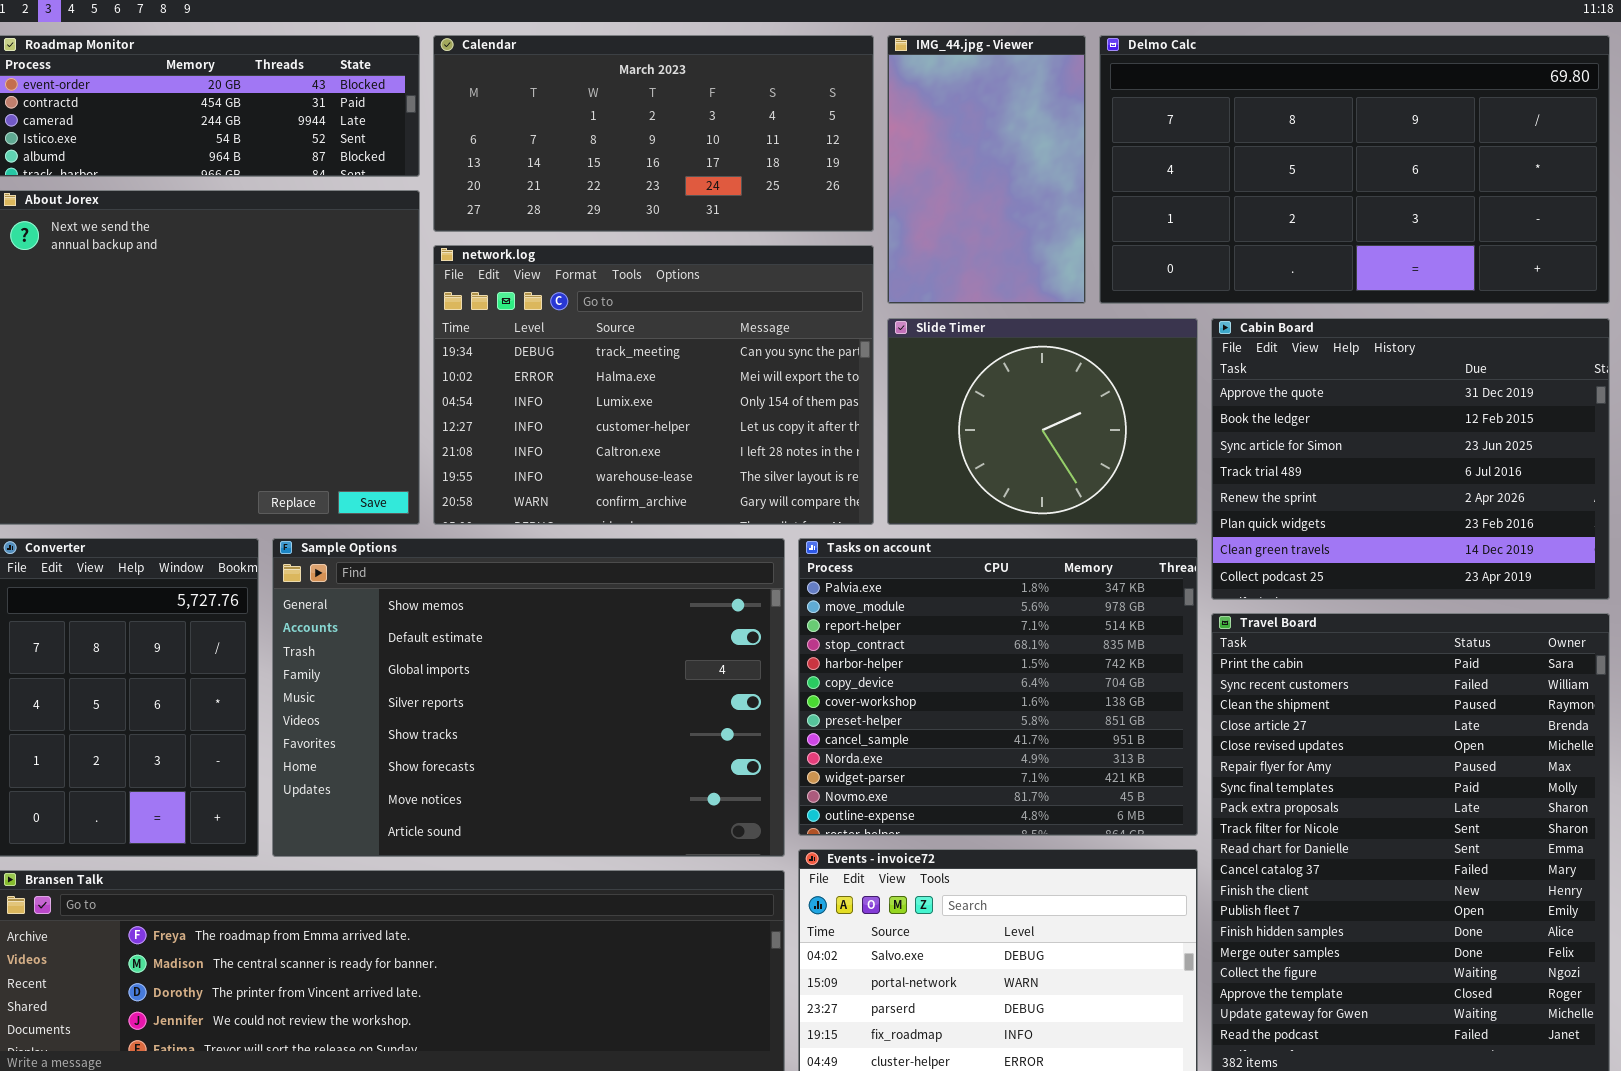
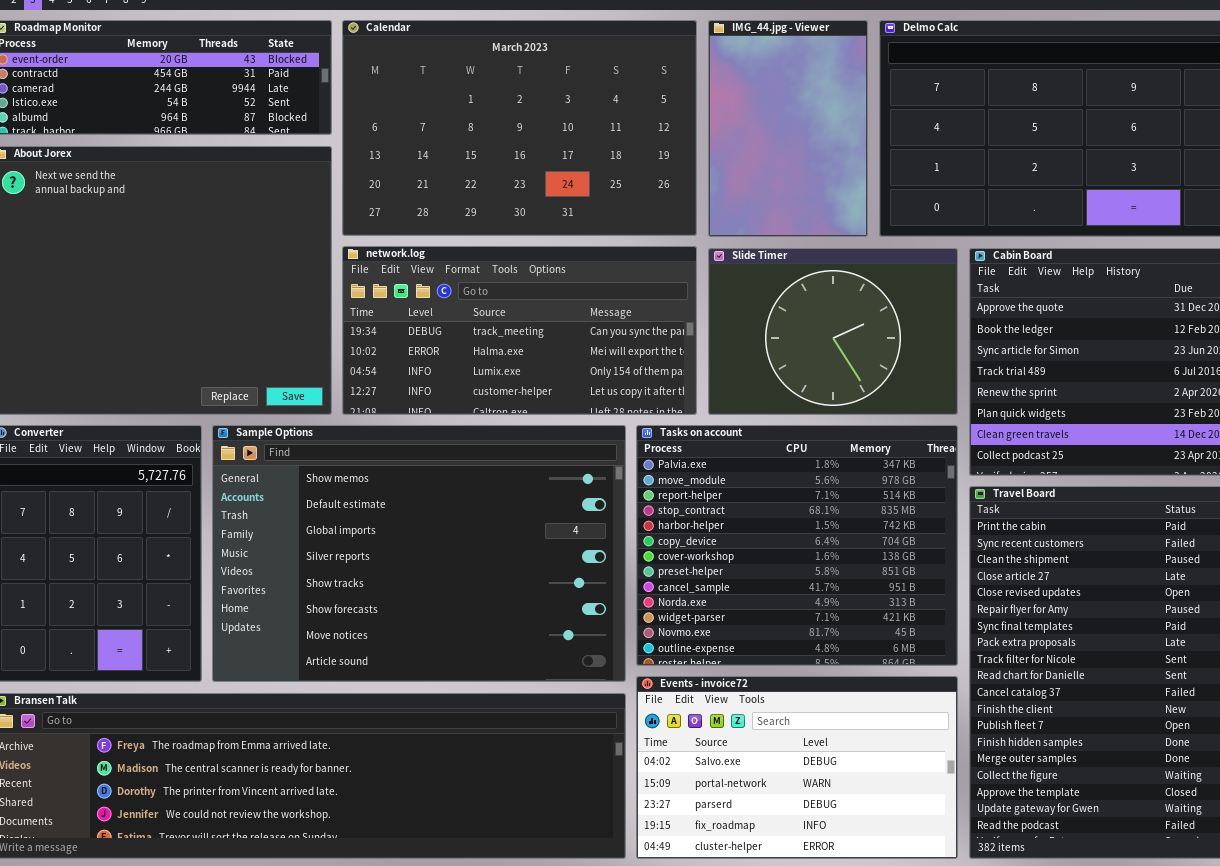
Calendar: [433,35,874,232] -> [342,20,697,236], resized
network.log: [433,245,874,525] -> [342,246,697,415], resized

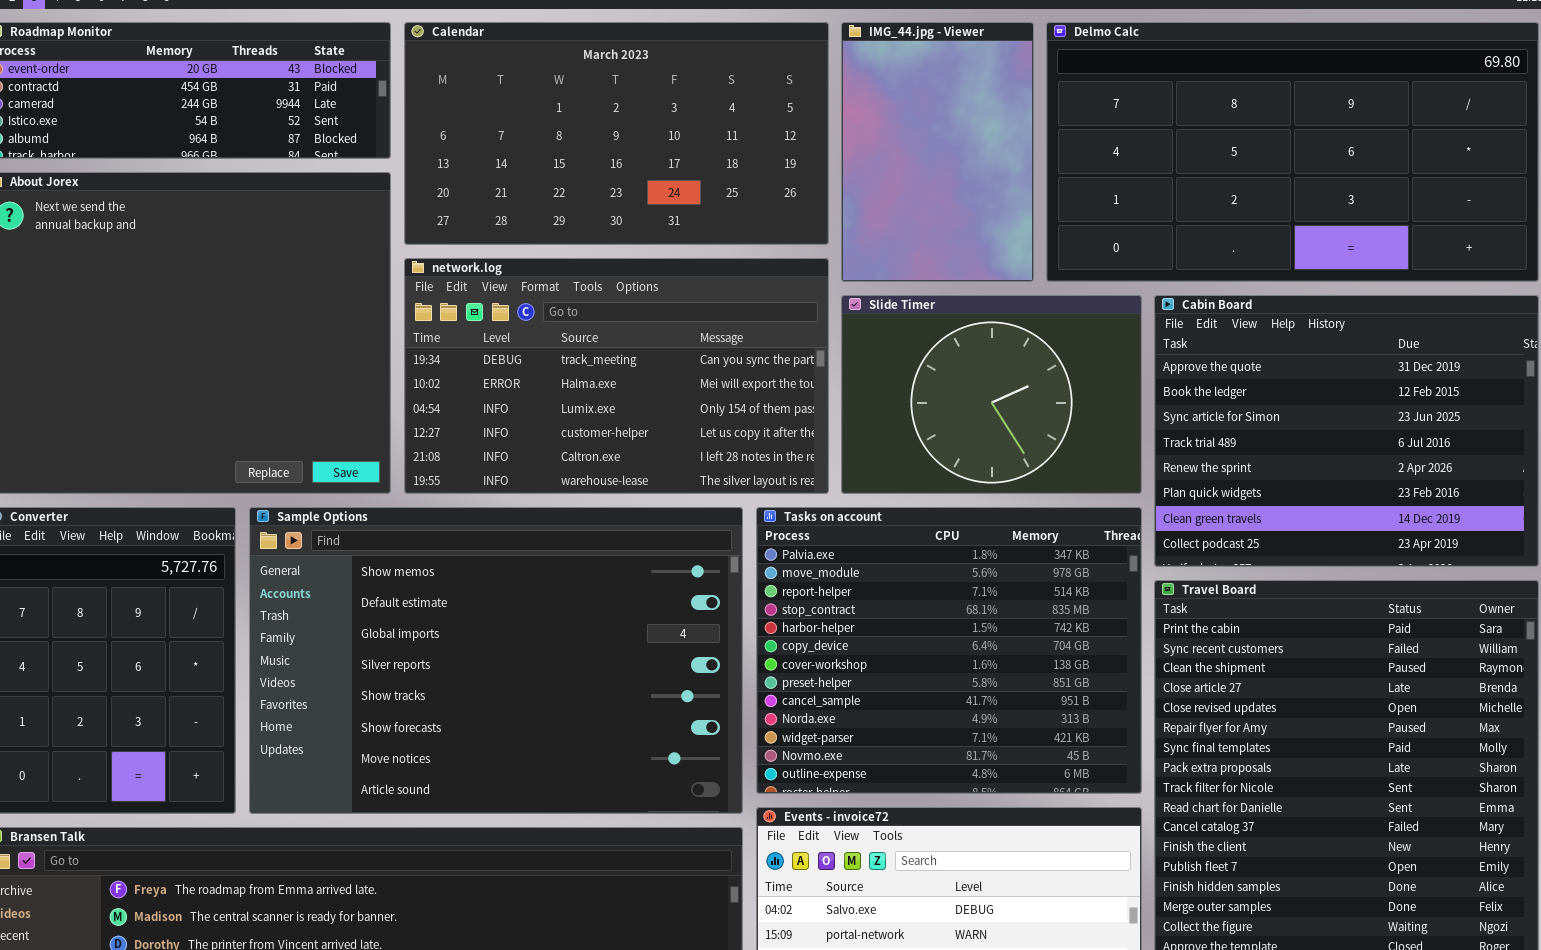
Calendar: [342,20,697,236] -> [404,22,829,245], resized
network.log: [342,246,697,415] -> [404,258,829,494], resized

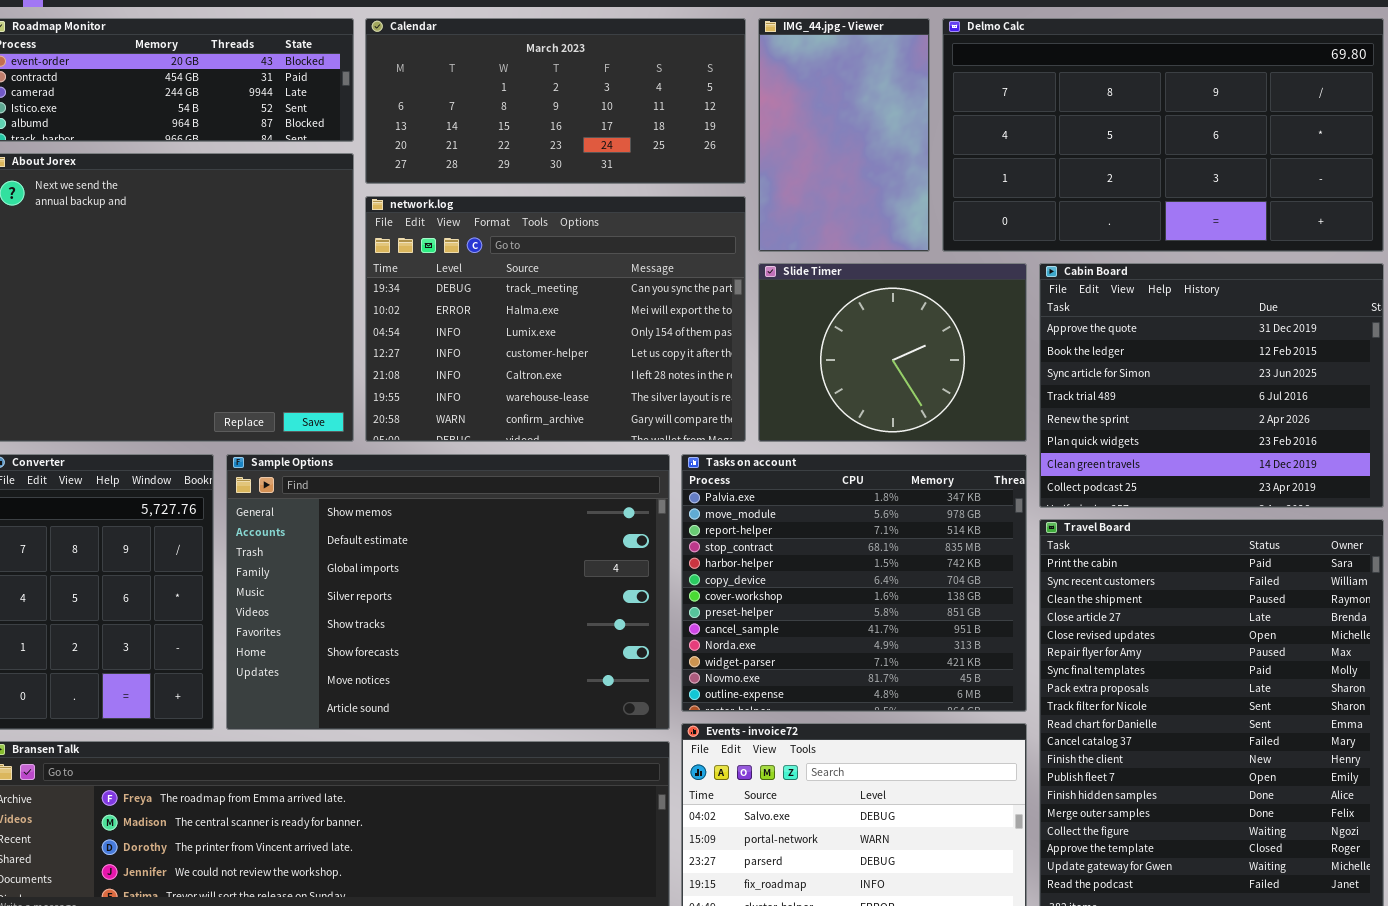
Calendar: [404,22,829,245] -> [365,18,746,184], resized
network.log: [404,258,829,494] -> [365,196,746,442], resized

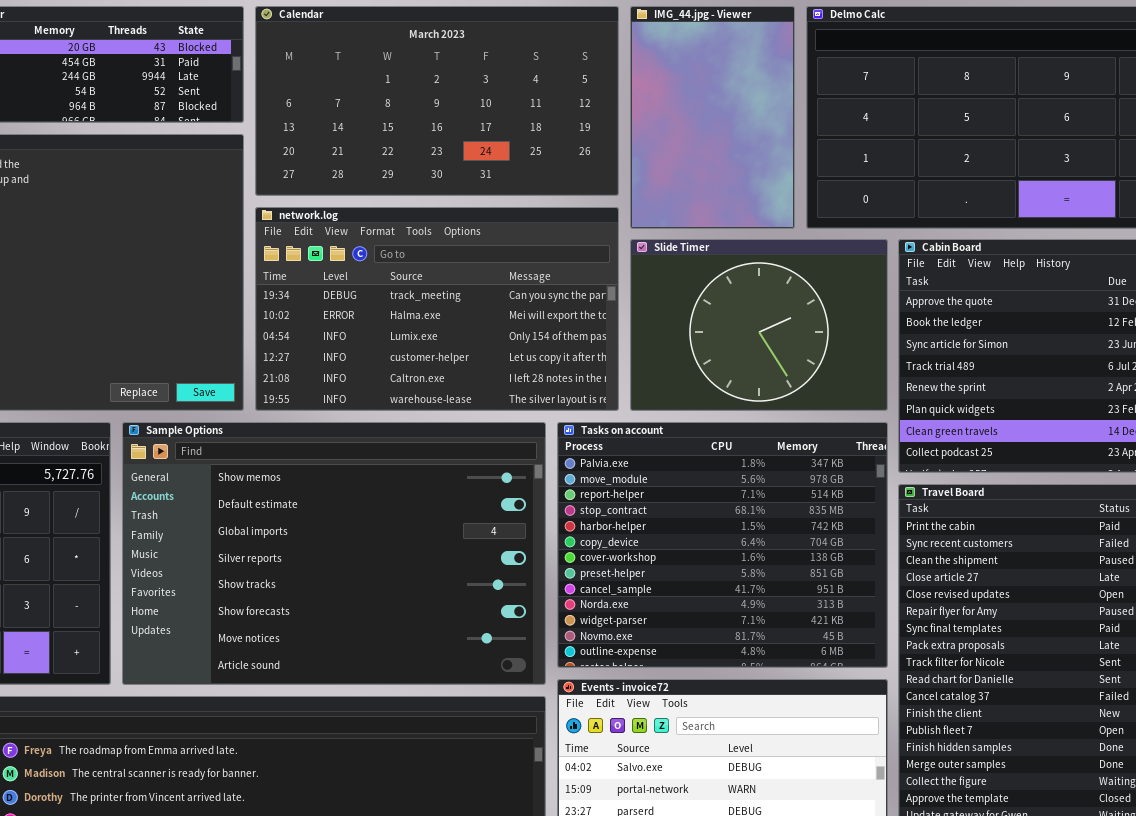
Calendar: [365,18,746,184] -> [255,6,619,196], resized
network.log: [365,196,746,442] -> [255,207,619,411], resized

